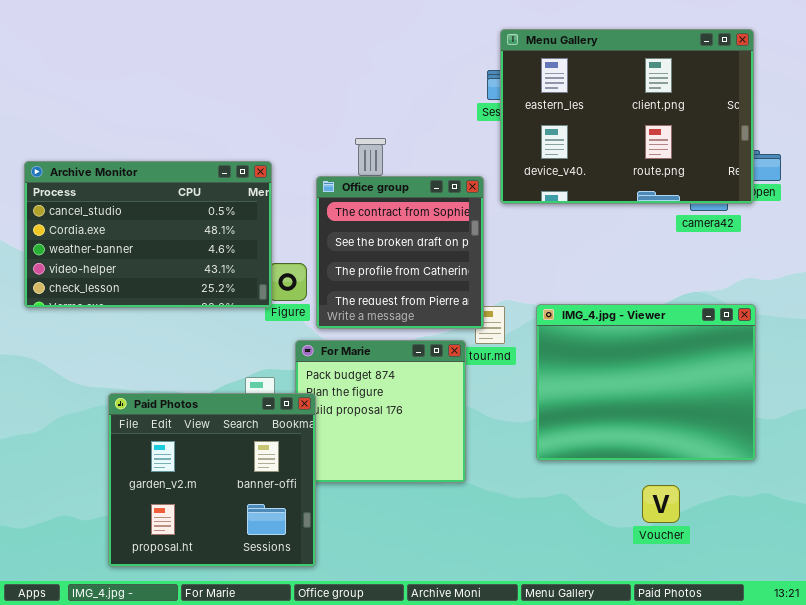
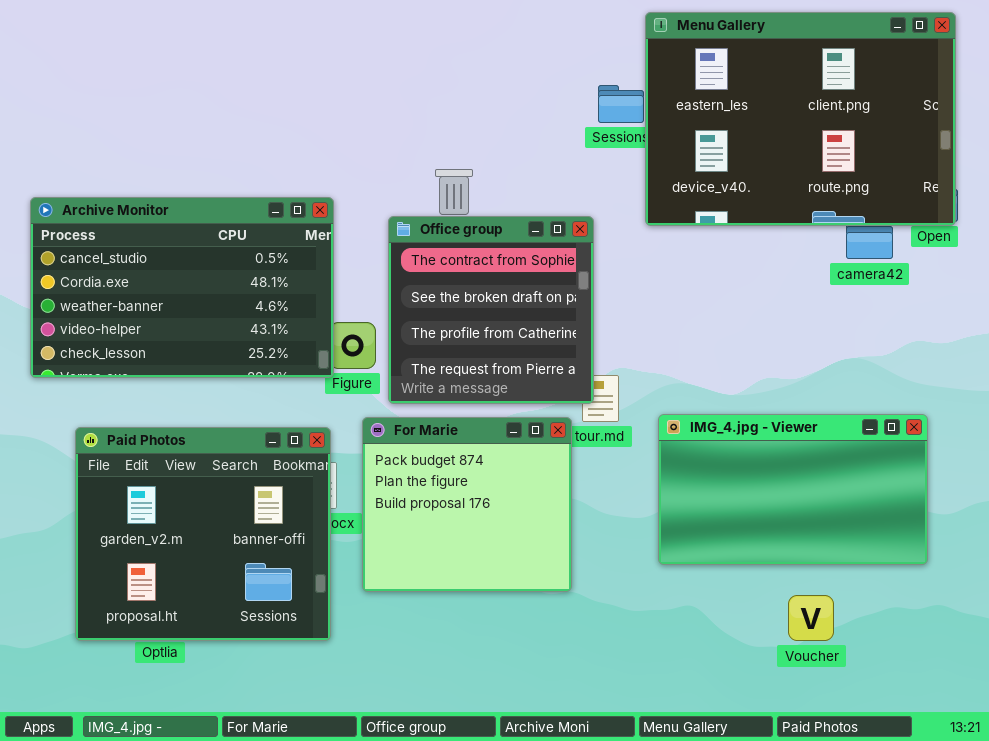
Menu Gallery: [500,29,754,204] -> [645,12,956,226], moved
IMG_4.jpg - Viewer: [536,304,756,461] -> [658,414,928,565], resized
Paid Photos: [108,393,316,567] -> [75,427,331,641], moved

